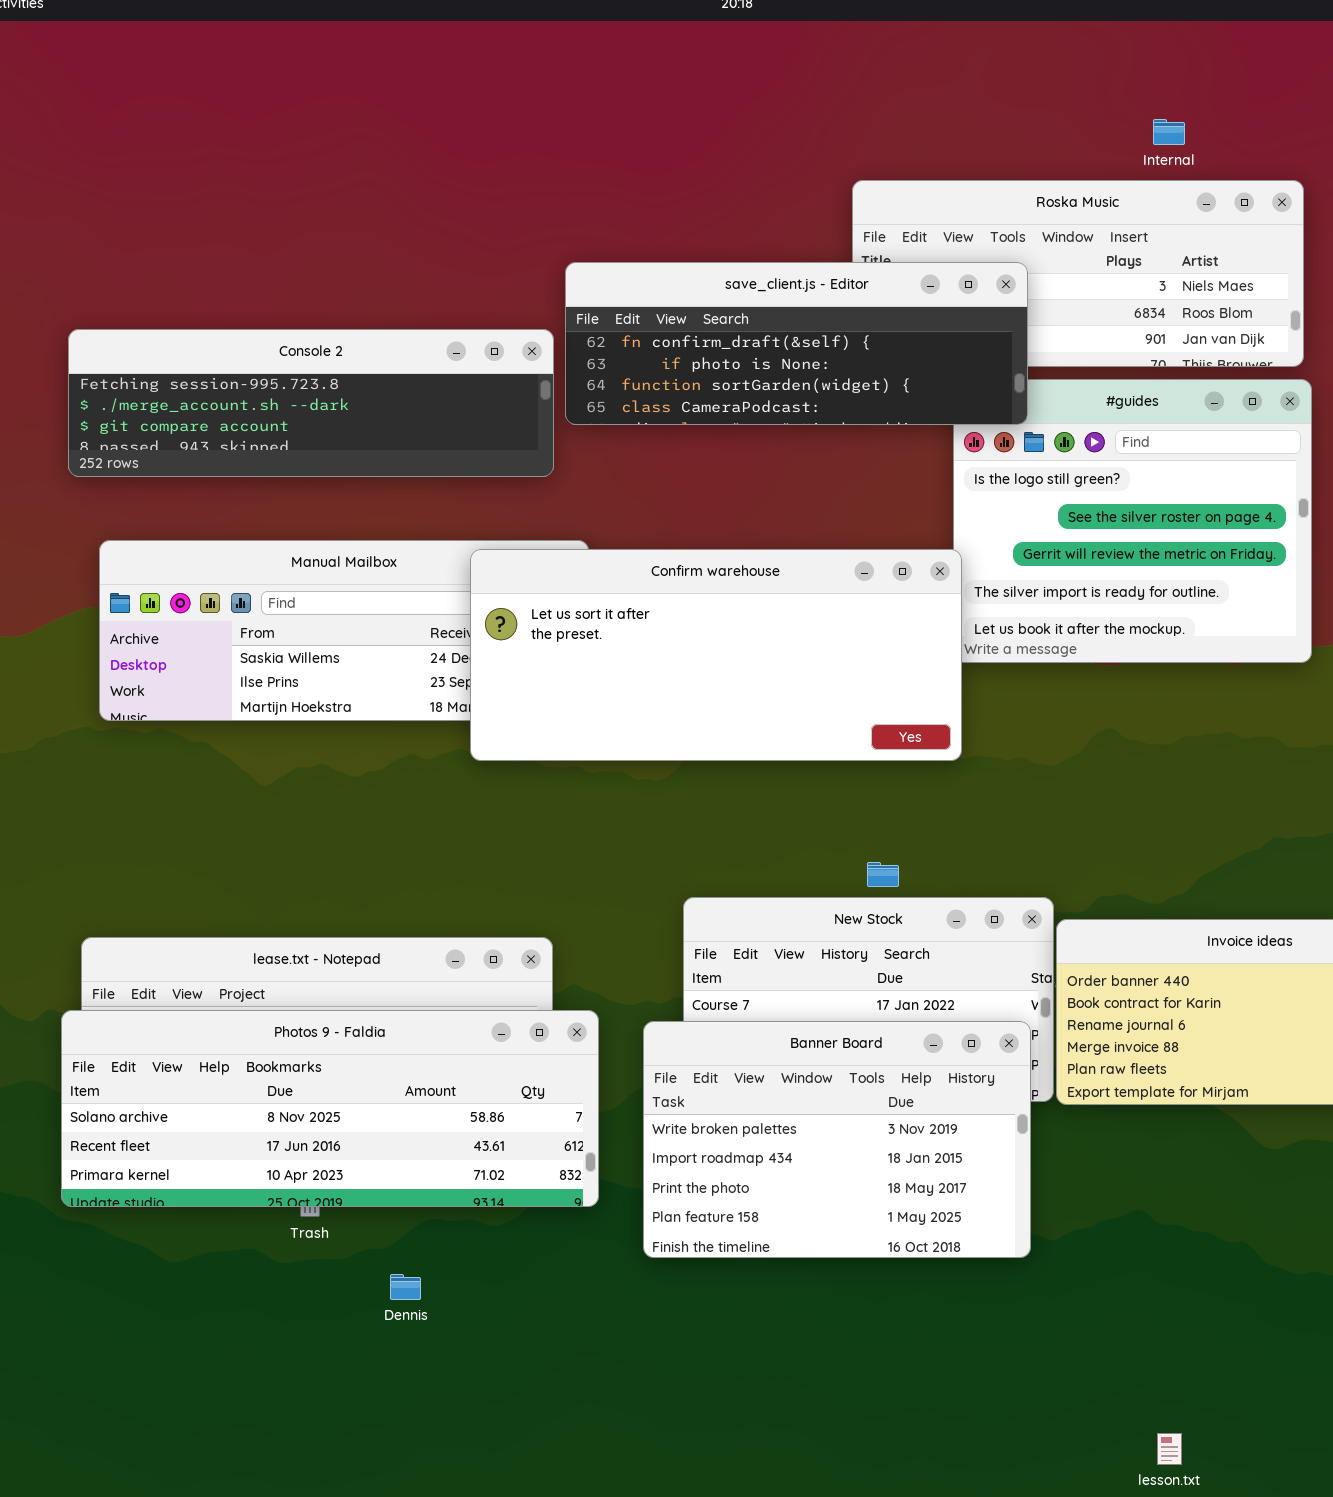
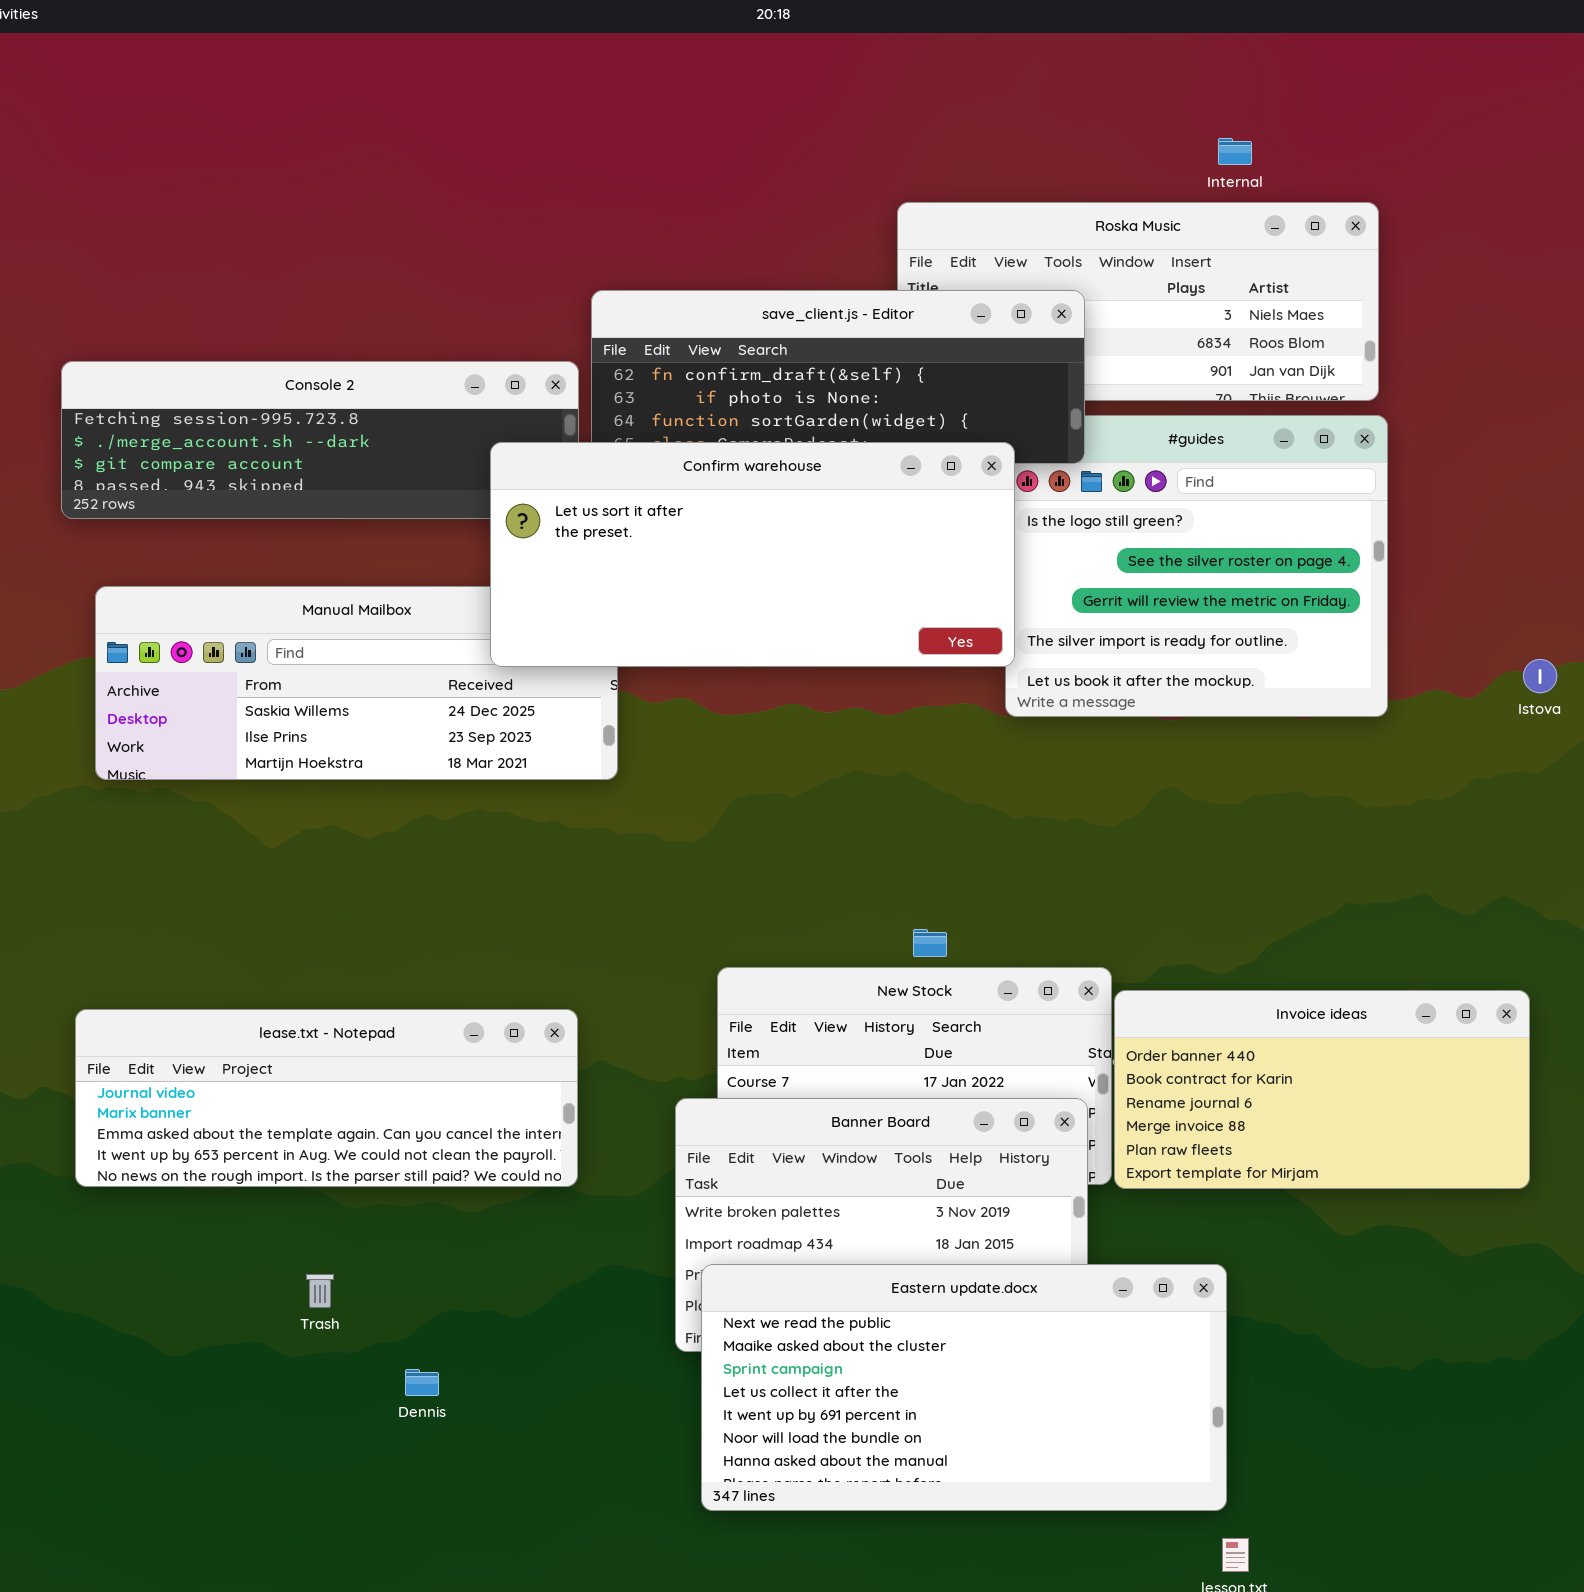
Confirm warehouse: [470,549,962,761] -> [490,442,1015,667], moved
Photos 9 - Faldia: [61,1010,599,1207] -> none, closed
Eastern update.docx: none -> [701,1264,1227,1511], opened

